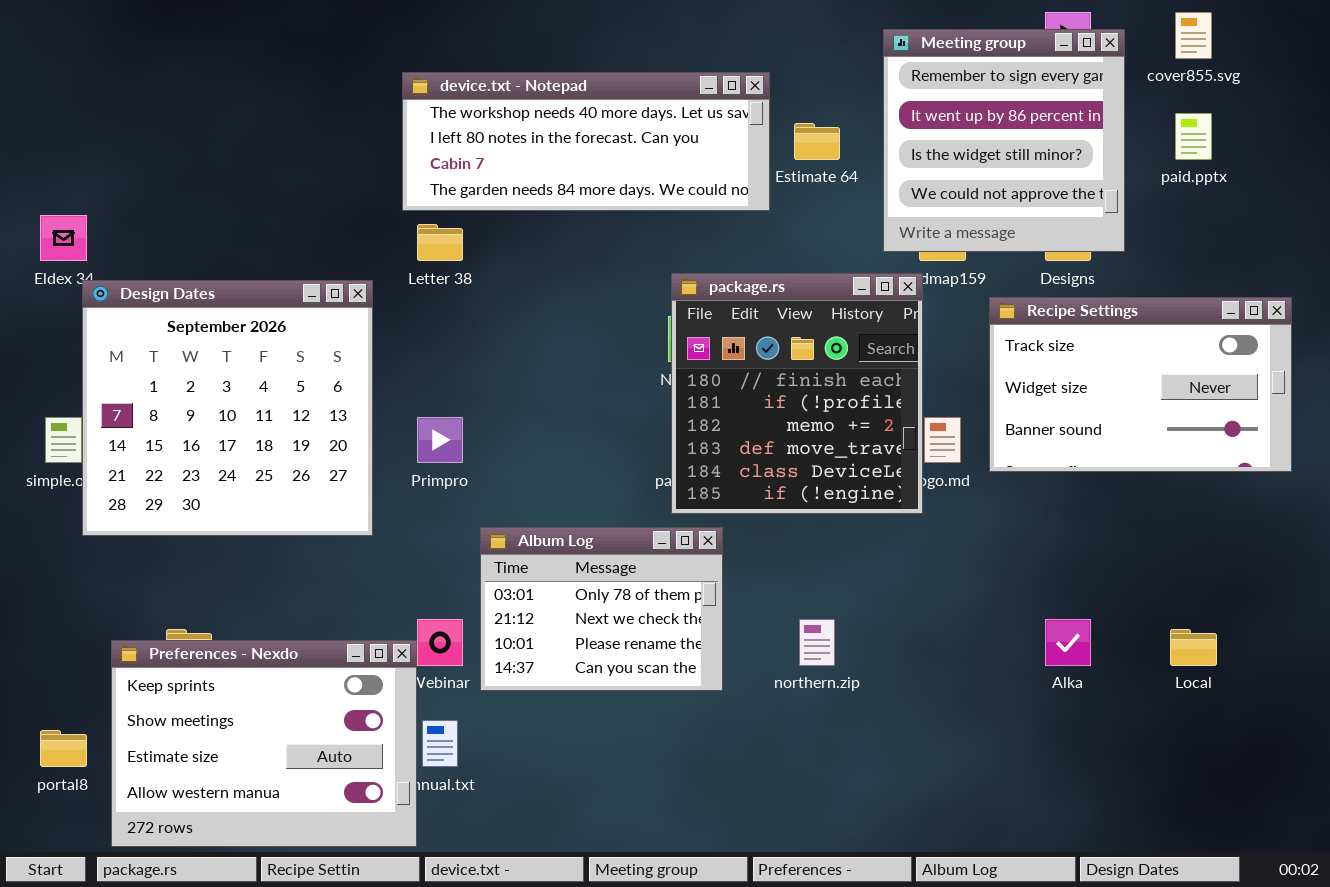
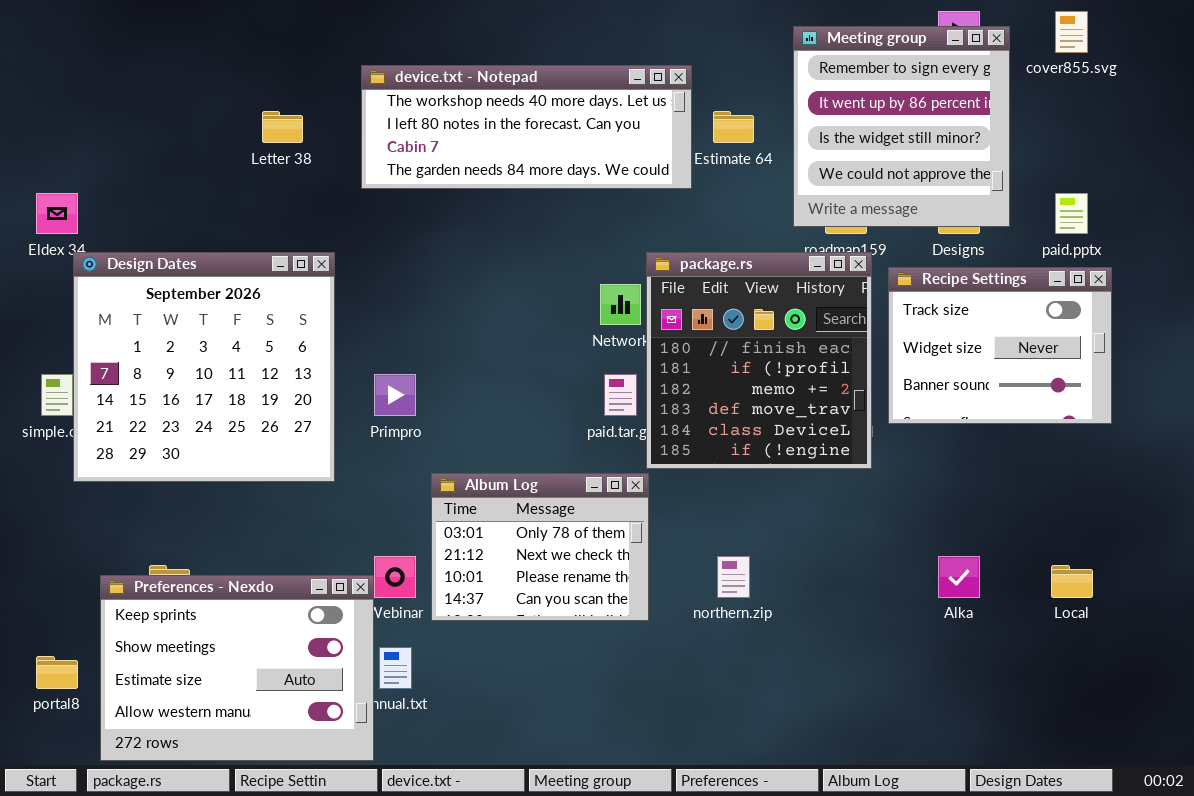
paid.pptx: [1175,113,1212,160] -> [1055,193,1088,234], moved
Letter 38: [417,224,463,261] -> [262,111,303,143], moved
package.rs: [671,273,923,514] -> [646,252,872,469], moved
Recipe Settings: [989,297,1292,472] -> [888,267,1112,424], resized

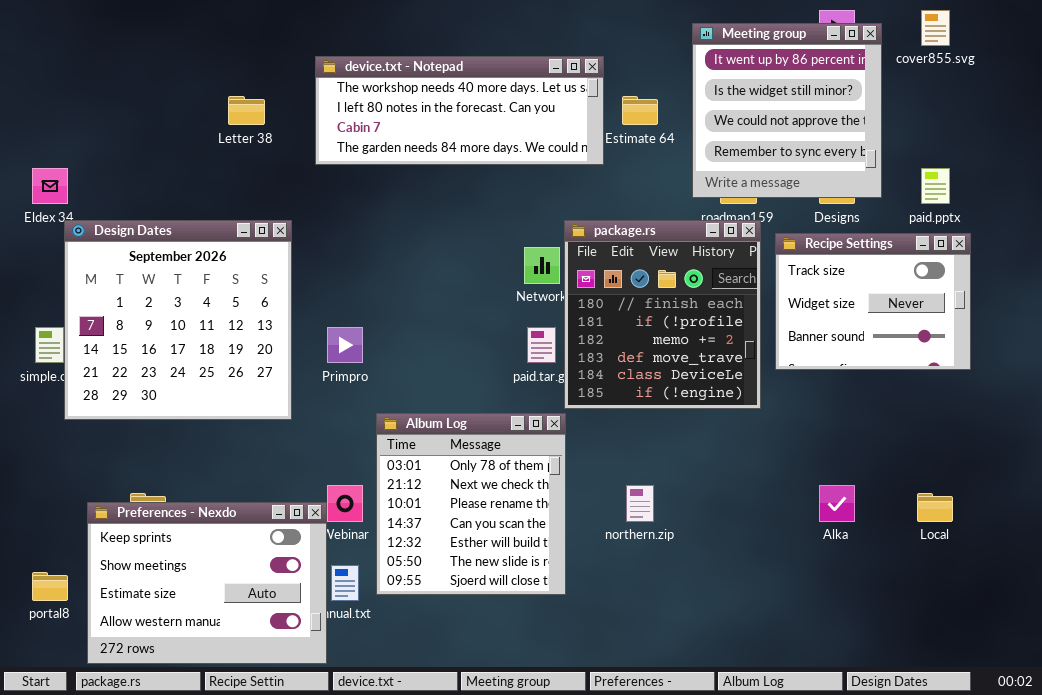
Meeting group: [793,26,1010,227] -> [692,23,882,198], scrolled down 1 row
Album Log: [431,473,649,621] -> [376,413,566,595], resized

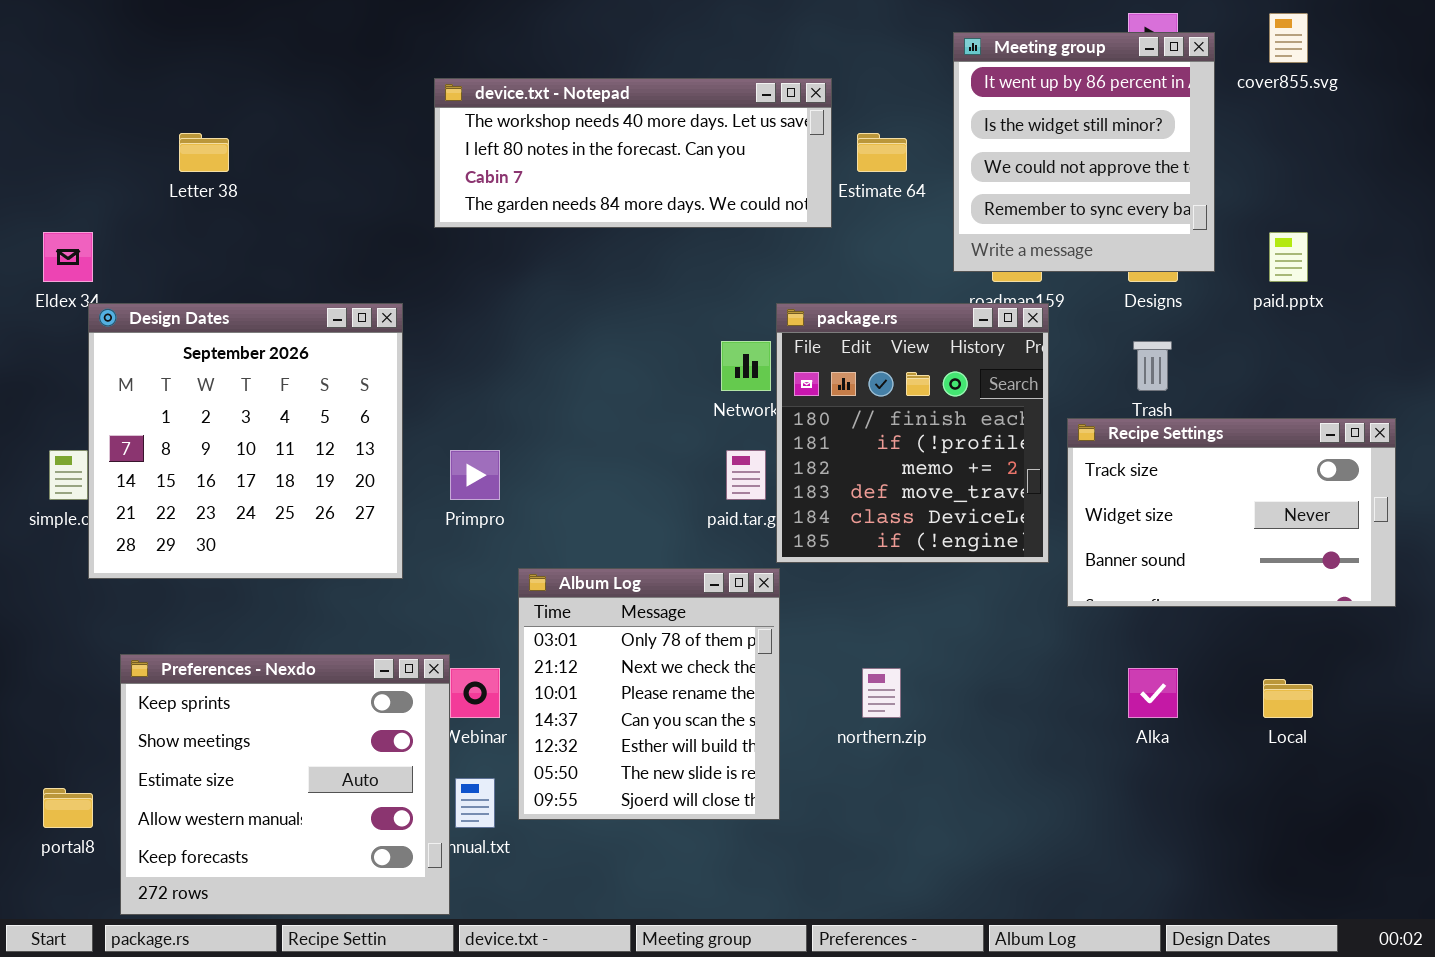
Letter 38: [228,96,265,125] -> [179,133,229,172], moved
Recipe Settings: [775,233,971,370] -> [1067,418,1396,607], moved, resized
Preferences - Nexdo: [87,502,327,664] -> [120,654,450,915], resized

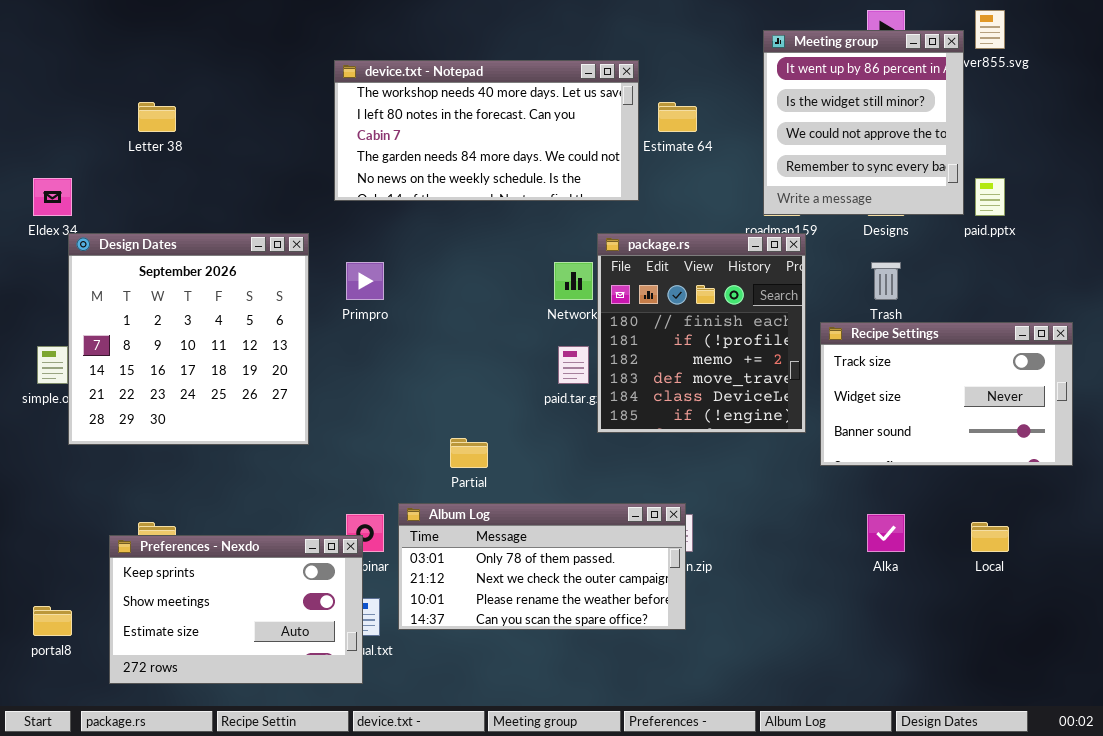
Meeting group: [953,32,1215,272] -> [763,30,964,215], moved
device.txt - Notepad: [434,78,832,228] -> [334,60,639,201], resized
Primpro: [450,450,500,500] -> [346,262,384,300], moved
Album Log: [518,568,780,820] -> [398,503,686,630], resized
Preferences - Nexdo: [120,654,450,915] -> [109,535,363,684], moved, resized

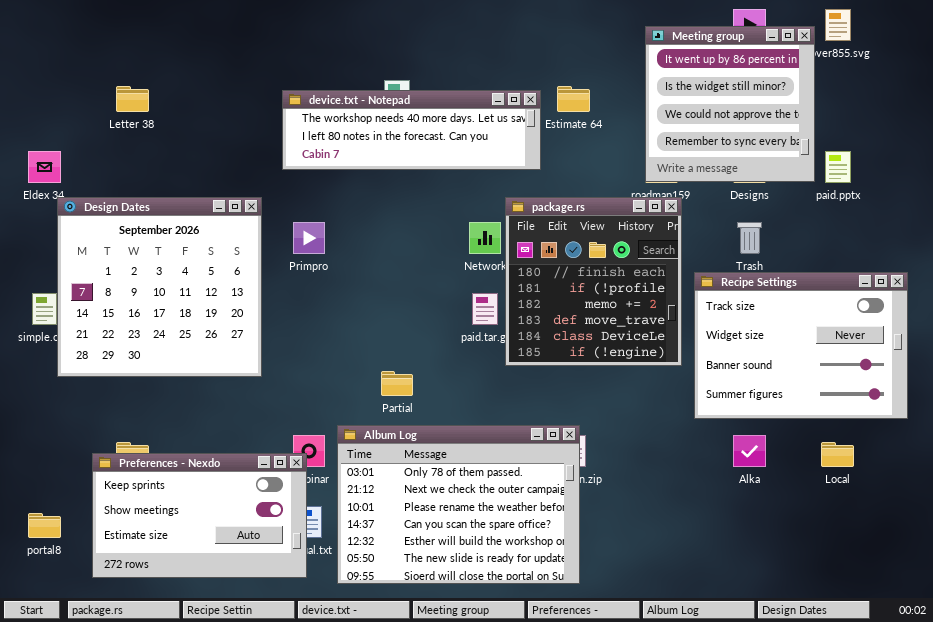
device.txt - Notepad: [334,60,639,201] -> [282,90,541,170], resized
Recipe Settings: [820,322,1073,466] -> [694,272,908,419], resized
Album Log: [398,503,686,630] -> [337,425,580,584], resized

